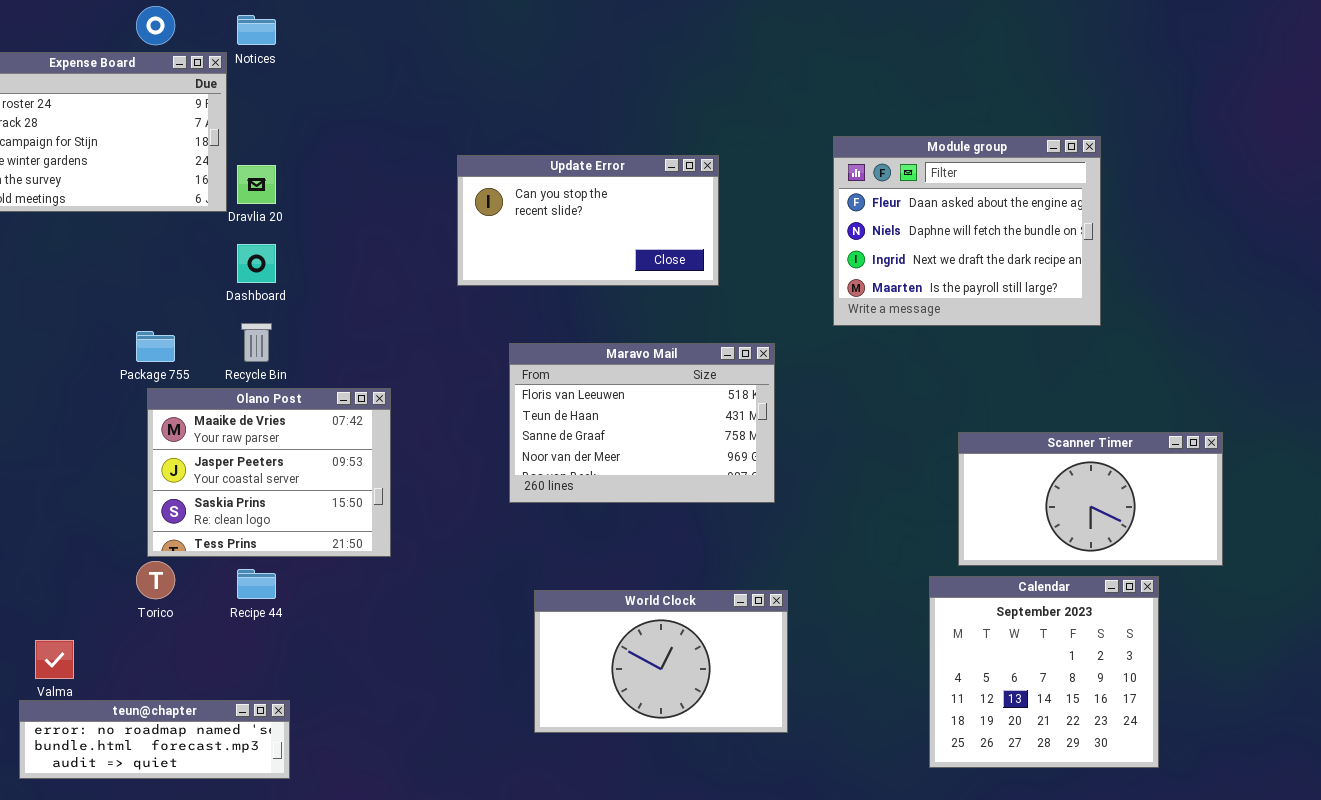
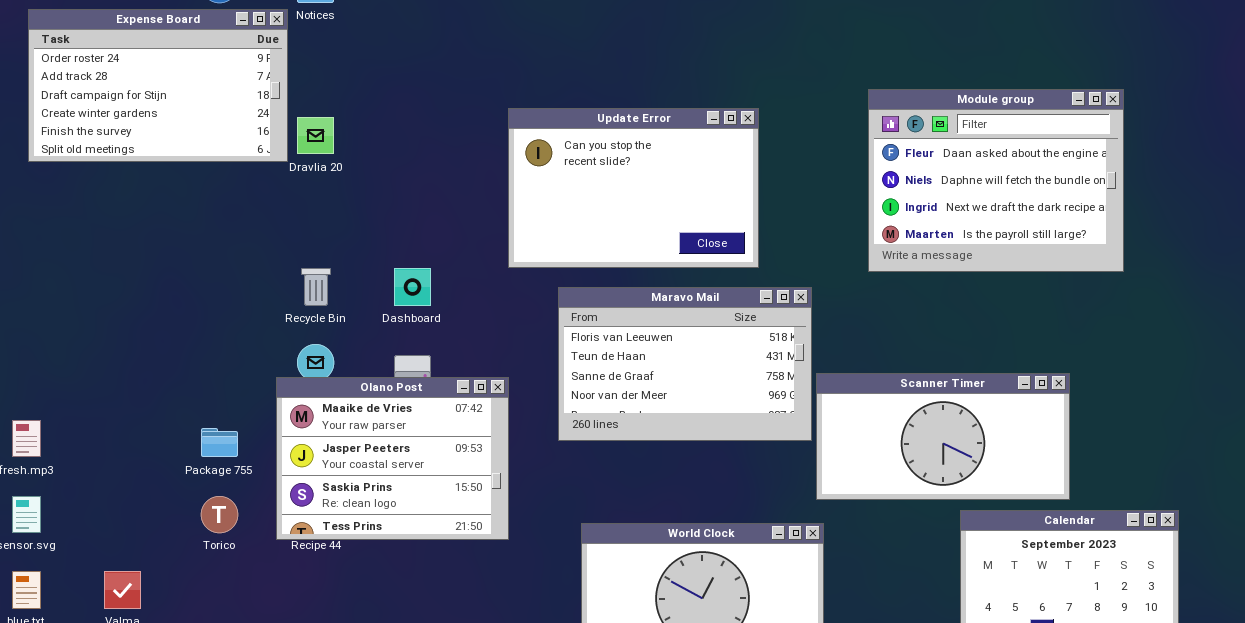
Update Error: [457,155,719,286] -> [508,108,759,268], resized
Dashboard: [237,244,276,283] -> [394,268,431,306], moved
Package 755: [136,331,175,362] -> [201,428,238,457], moved
Olano Post: [147,388,391,557] -> [276,377,509,540], moved
Scanner Timer: [958,432,1223,566] -> [816,373,1070,500], moved

